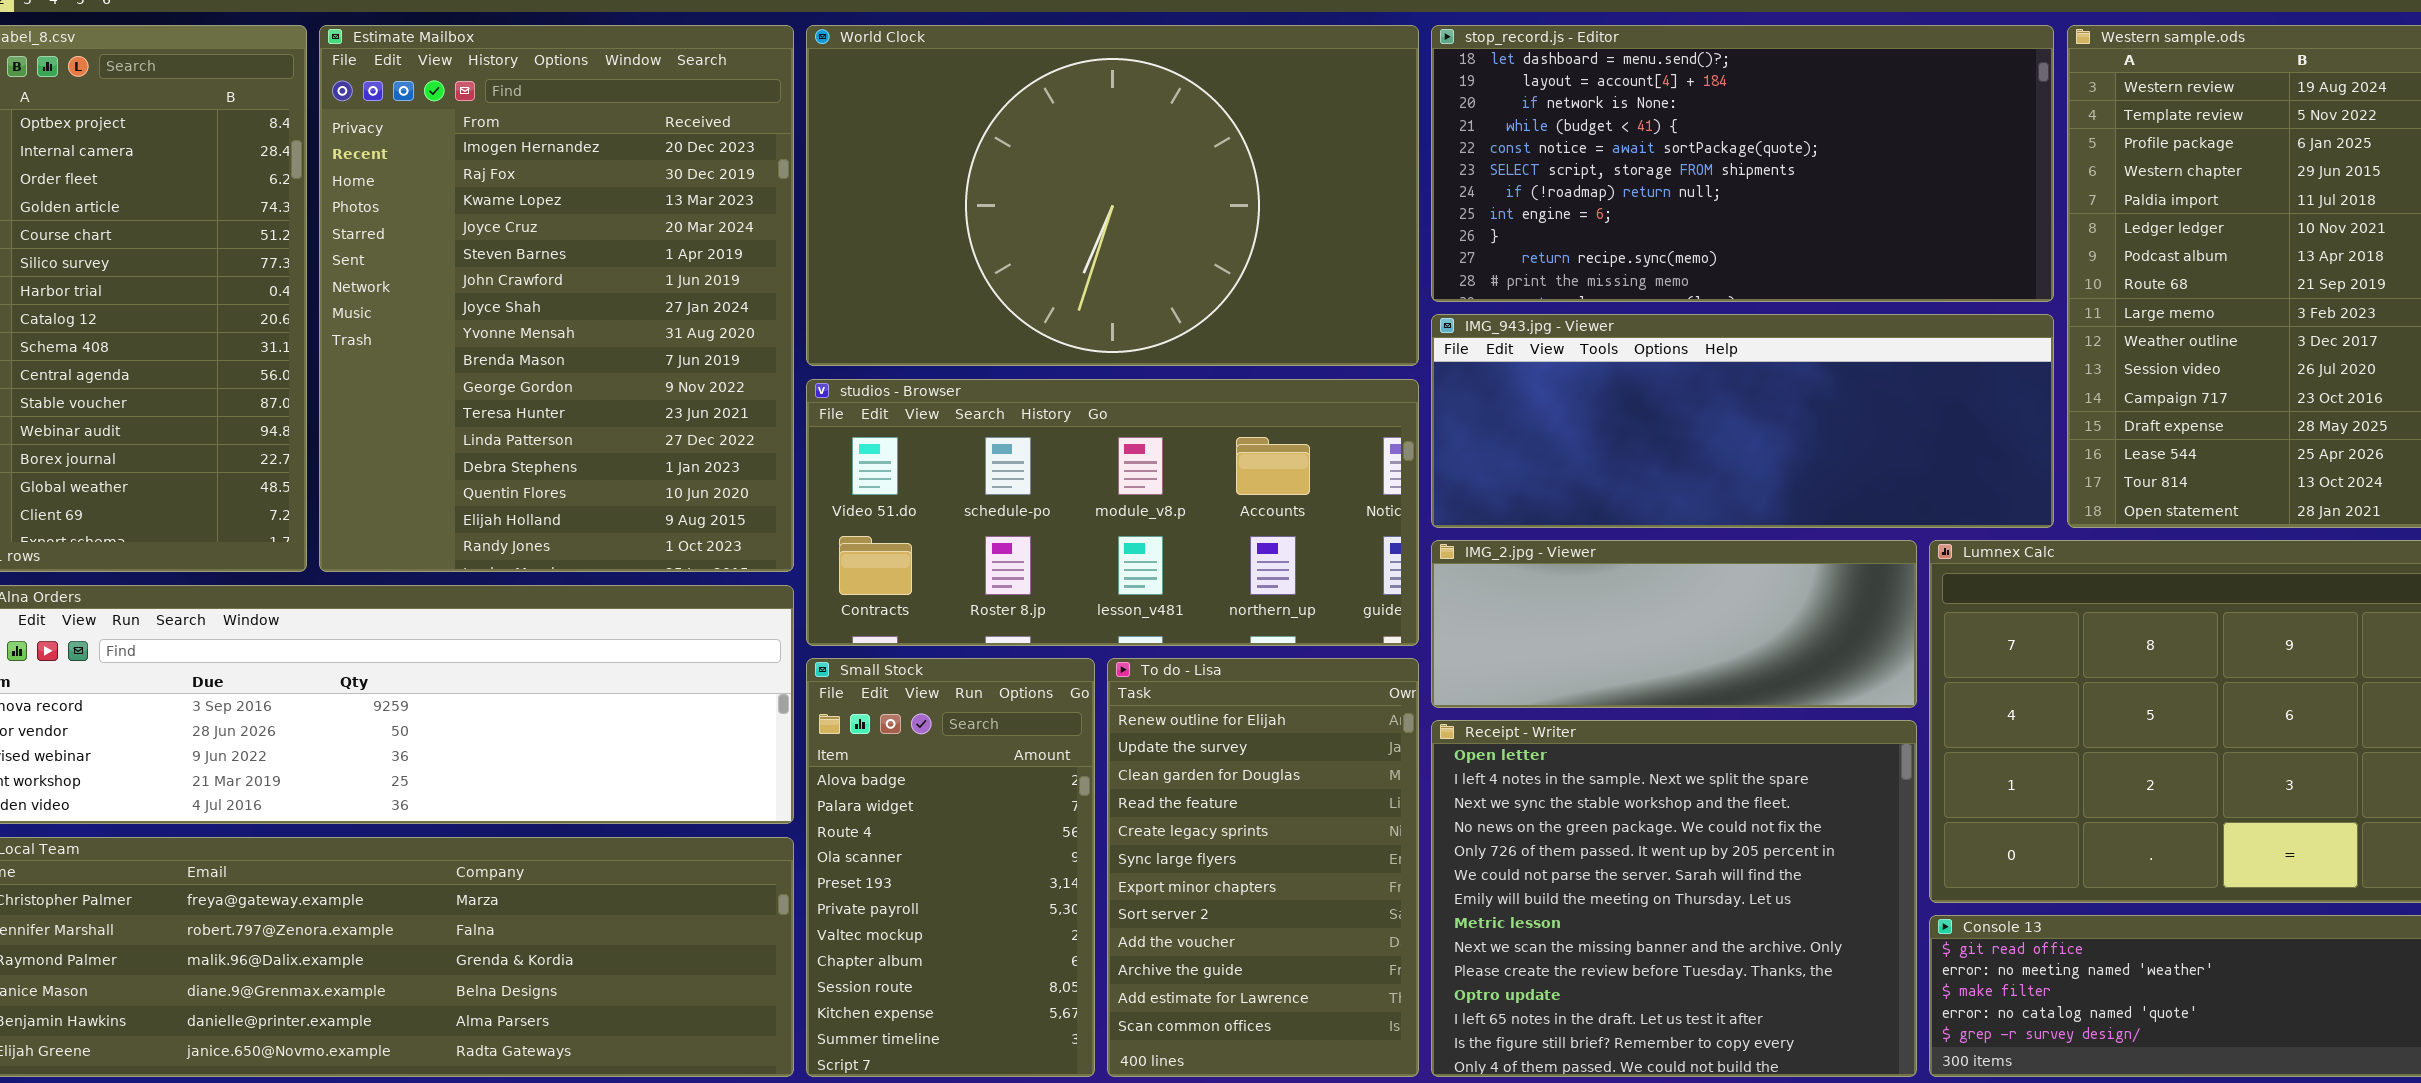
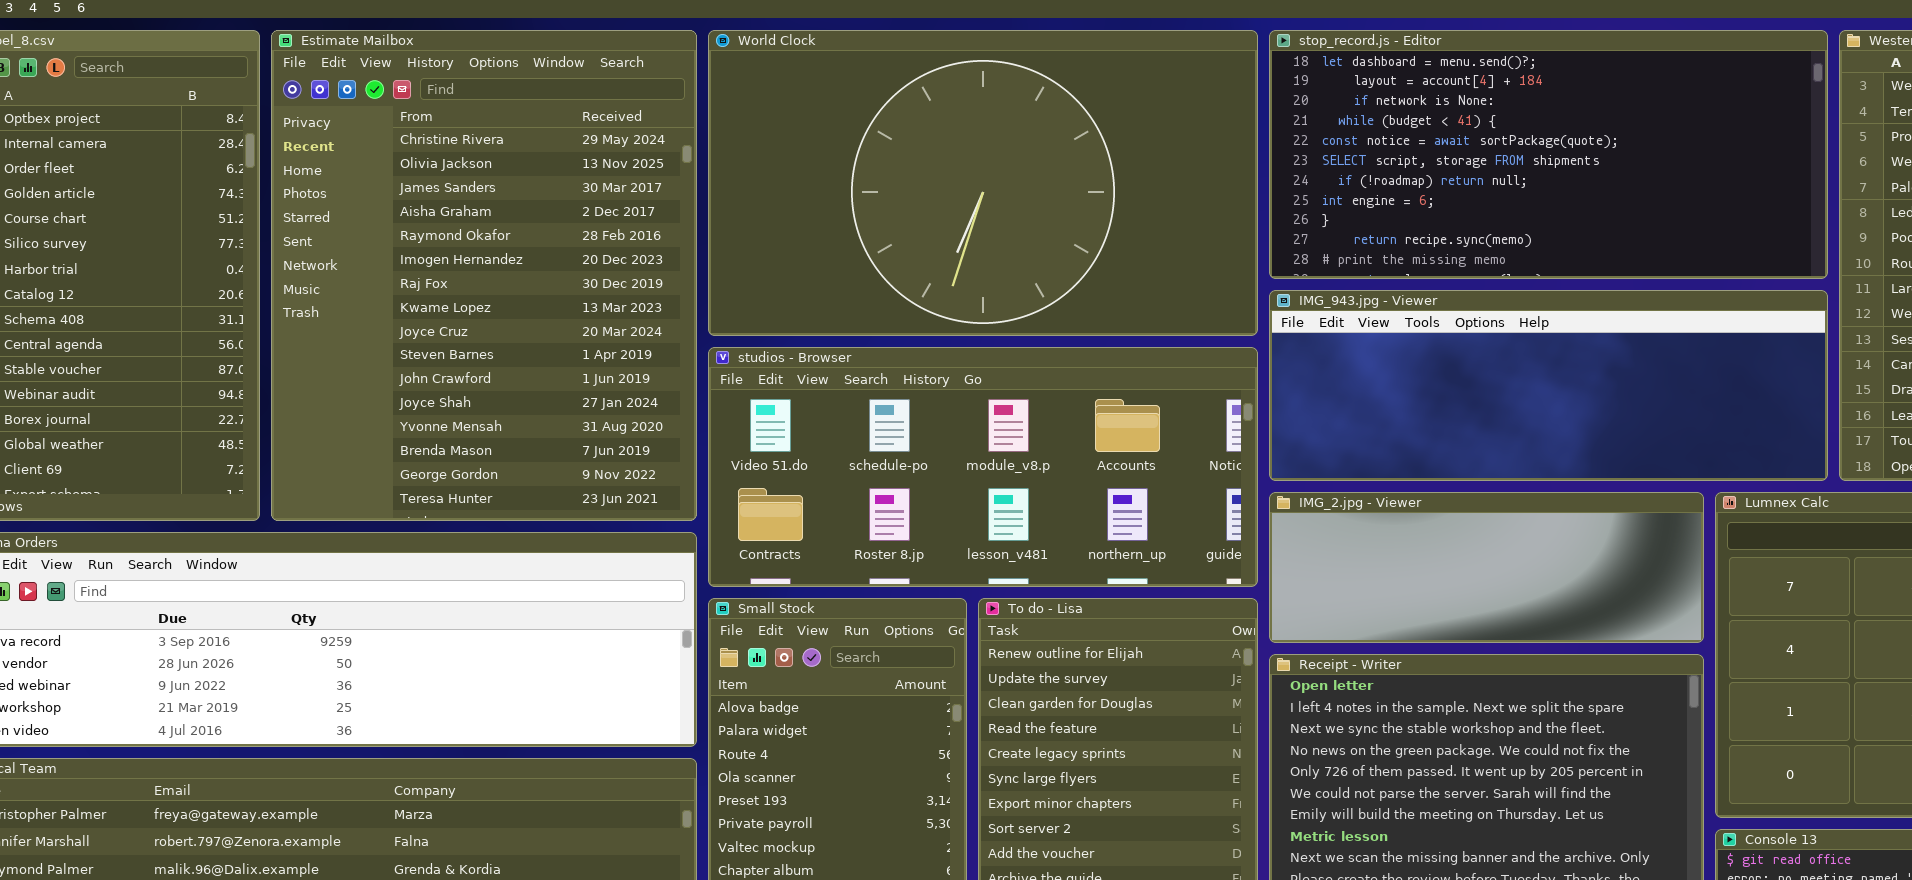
Estimate Mailbox: [319,25,794,572] -> [271,30,697,521], scrolled up 5 rows

